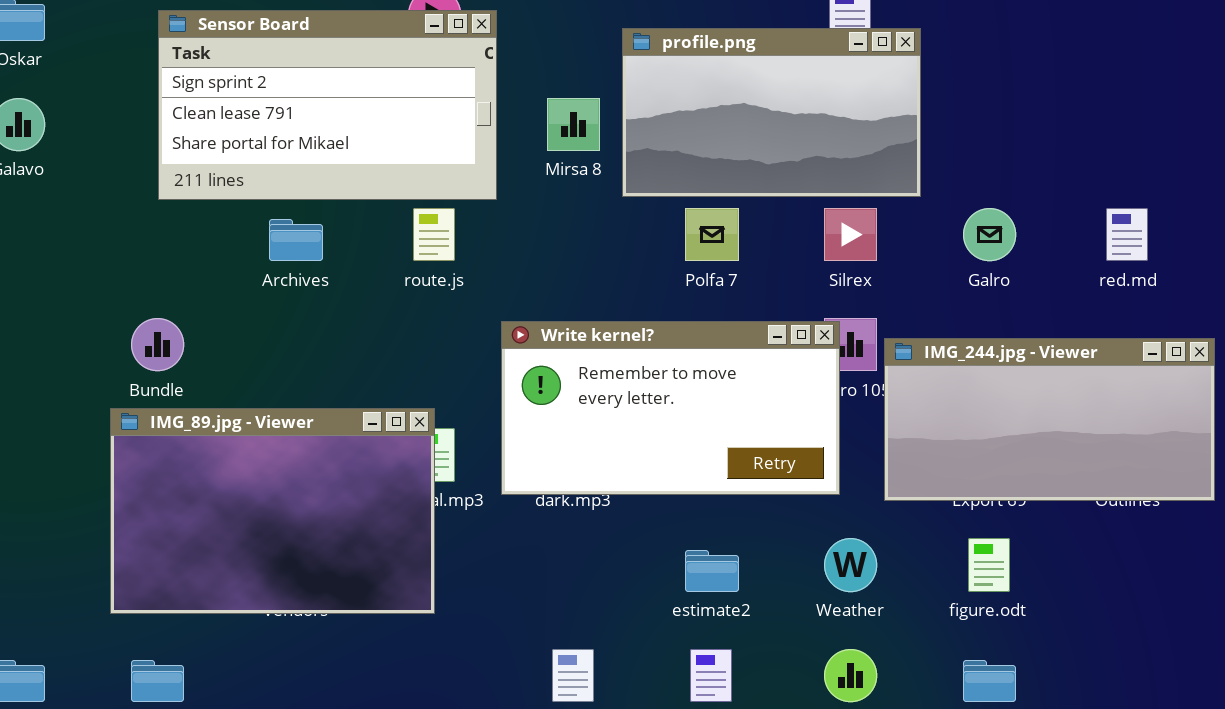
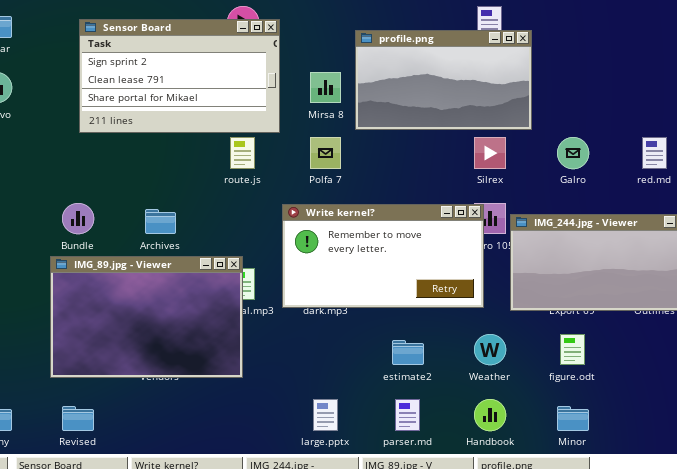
Polfa 7: [685,208,739,261] -> [310,137,341,169], moved
Archives: [269,219,323,261] -> [145,209,176,234], moved

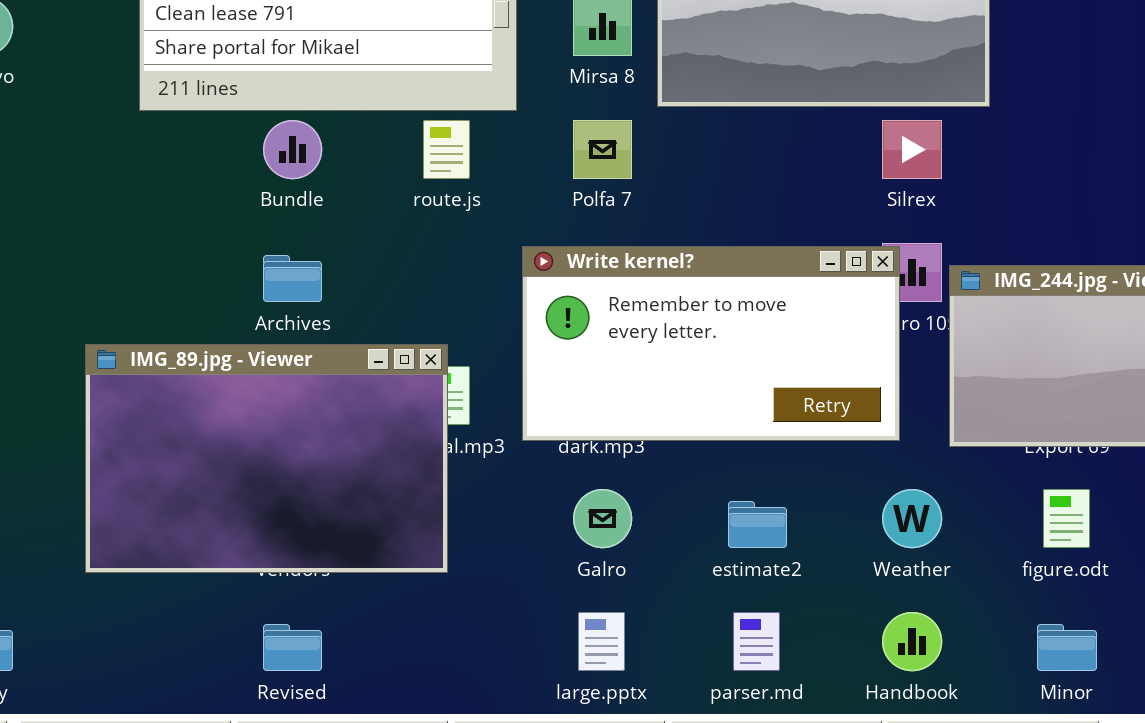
Galro: [557,137,589,169] -> [573,489,632,548], moved
Bundle: [62,203,94,234] -> [263,120,322,179], moved
Revised: [62,406,94,431] -> [263,624,322,671], moved

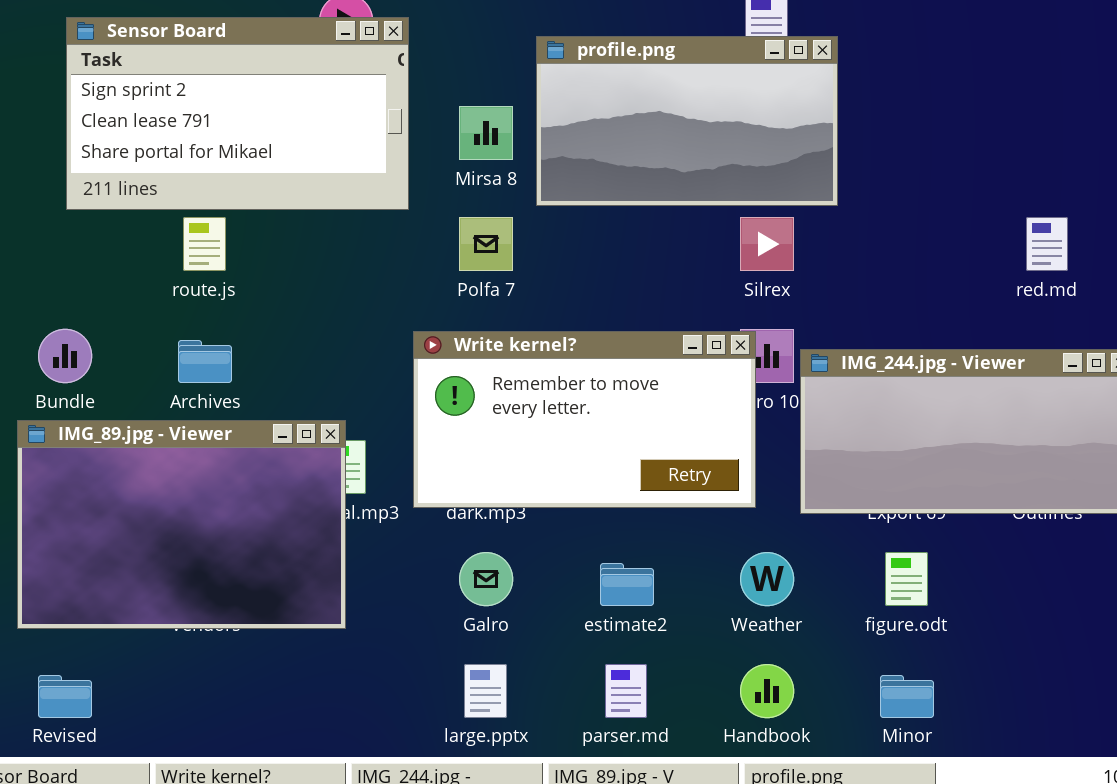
Bundle: [263,120,322,179] -> [38,329,92,383], moved
route.js: [423,120,470,179] -> [183,217,226,271], moved
Revised: [263,624,322,671] -> [38,675,92,718], moved

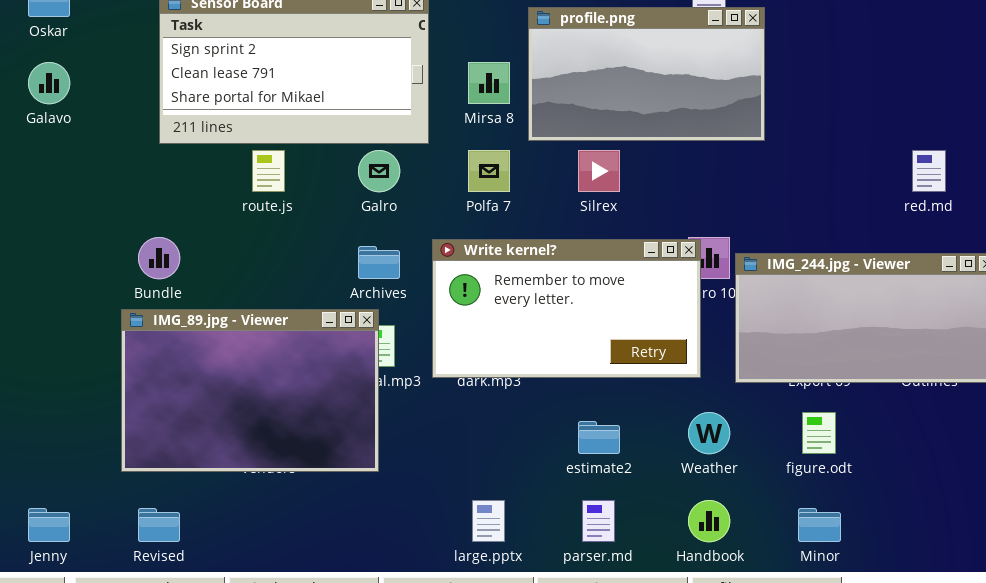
Silrex: [740,217,794,271] -> [578,150,620,192], moved
Archives: [178,340,232,383] -> [358,246,400,279], moved
Galro: [459,552,513,606] -> [358,150,400,192], moved

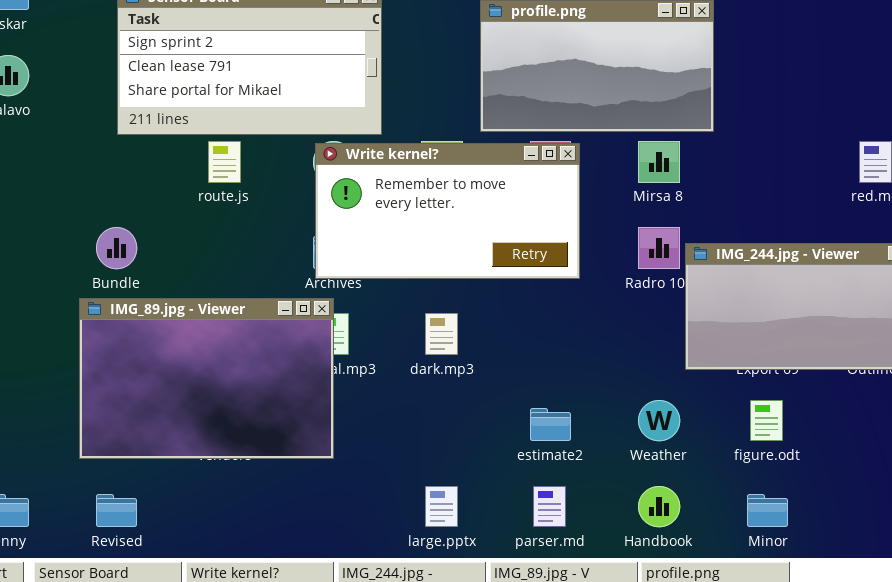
Mirsa 8: [468,62,510,104] -> [638,141,680,183], moved
Write kernel?: [432,239,701,378] -> [315,143,580,279], moved

